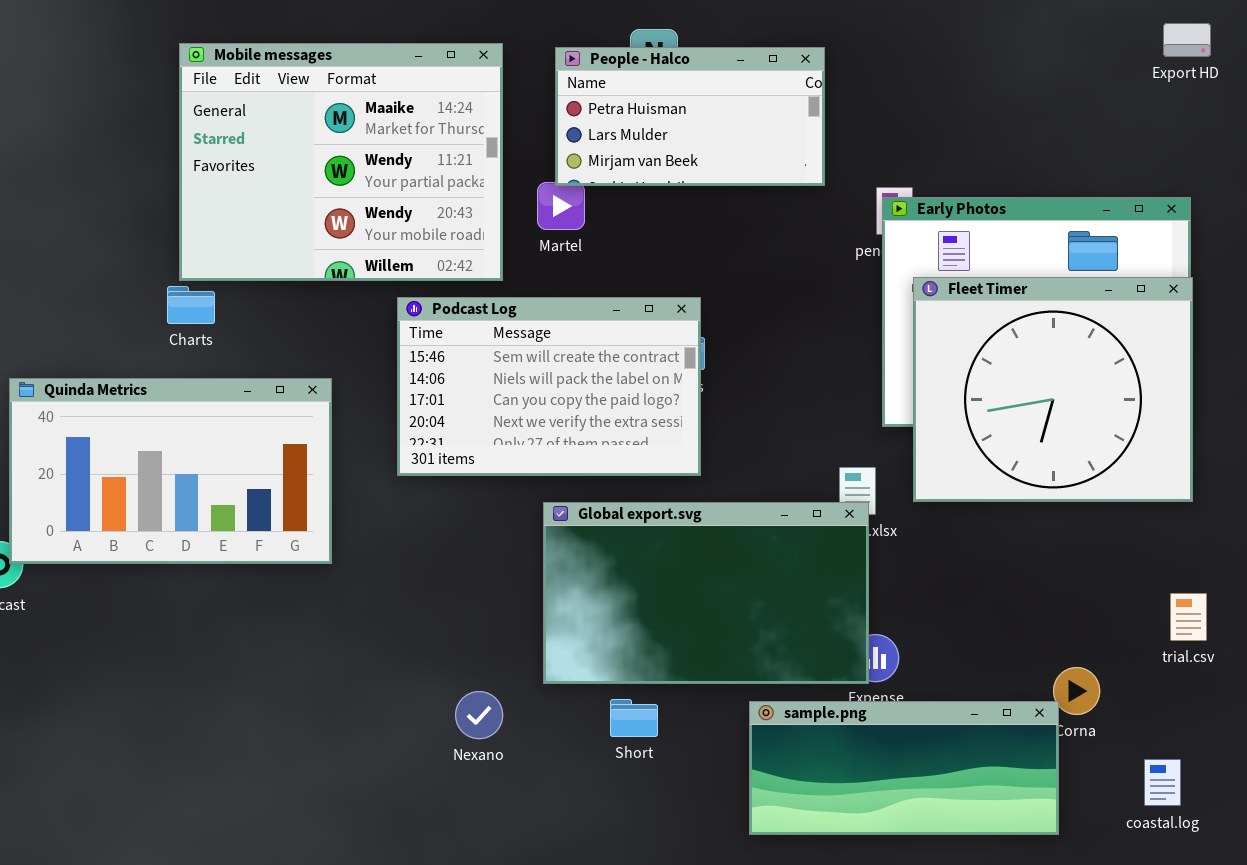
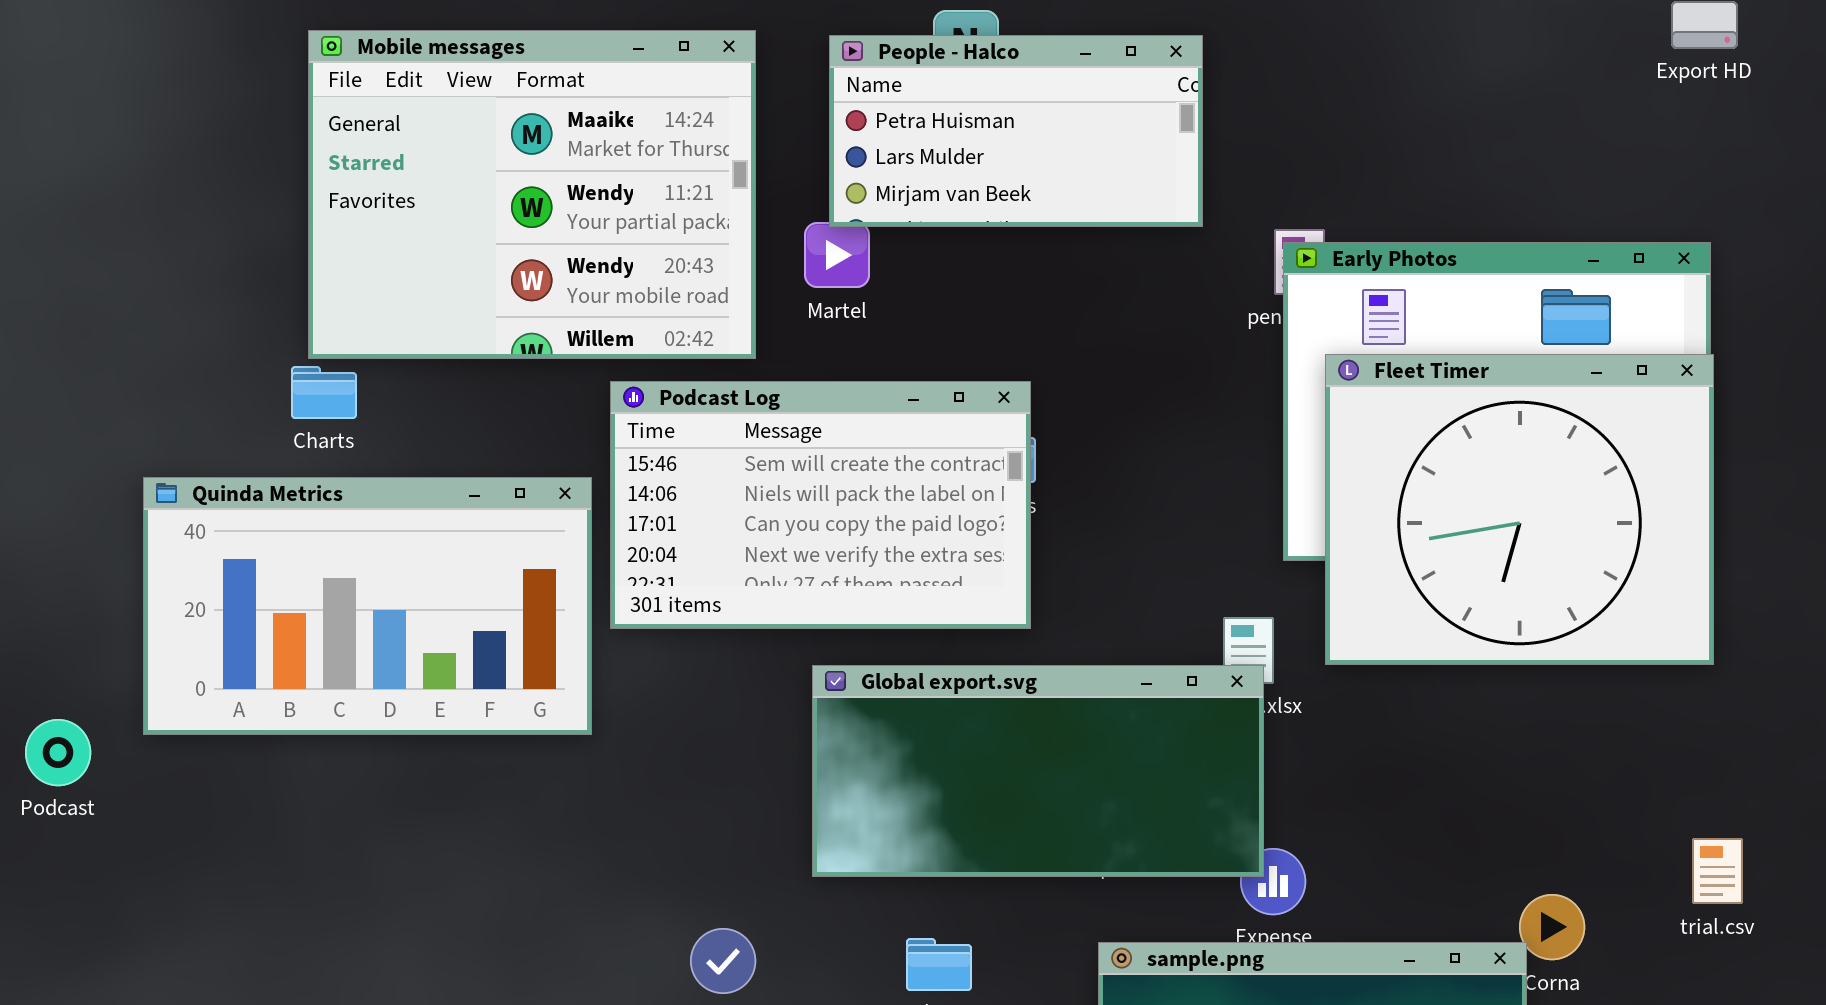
Quinda Metrics: [9,378,332,564] -> [143,477,592,735], moved
Global export.svg: [543,502,869,684] -> [812,665,1264,877], resized
trial.csv: [1170,593,1207,641] -> [1692,838,1743,904], moved

